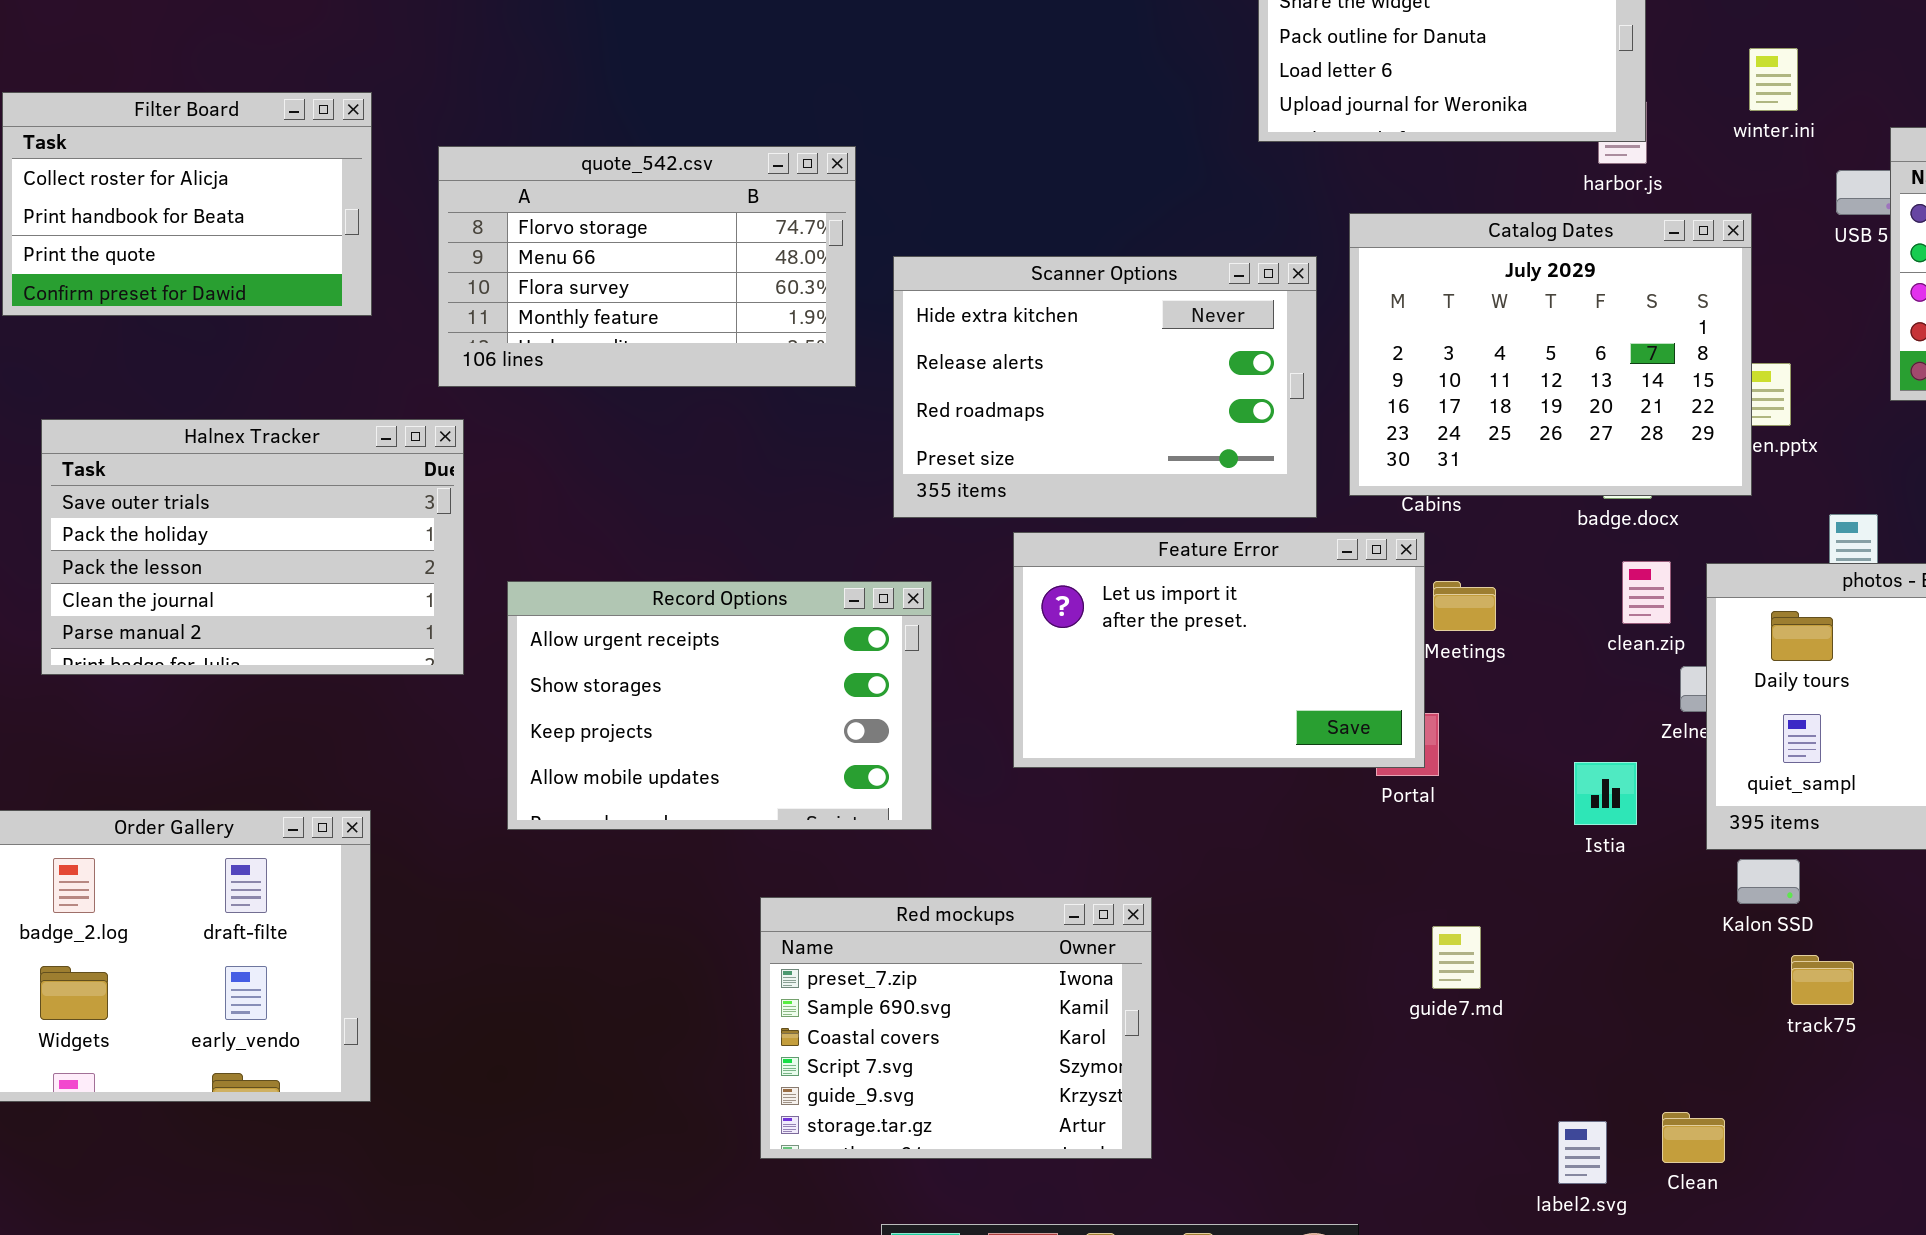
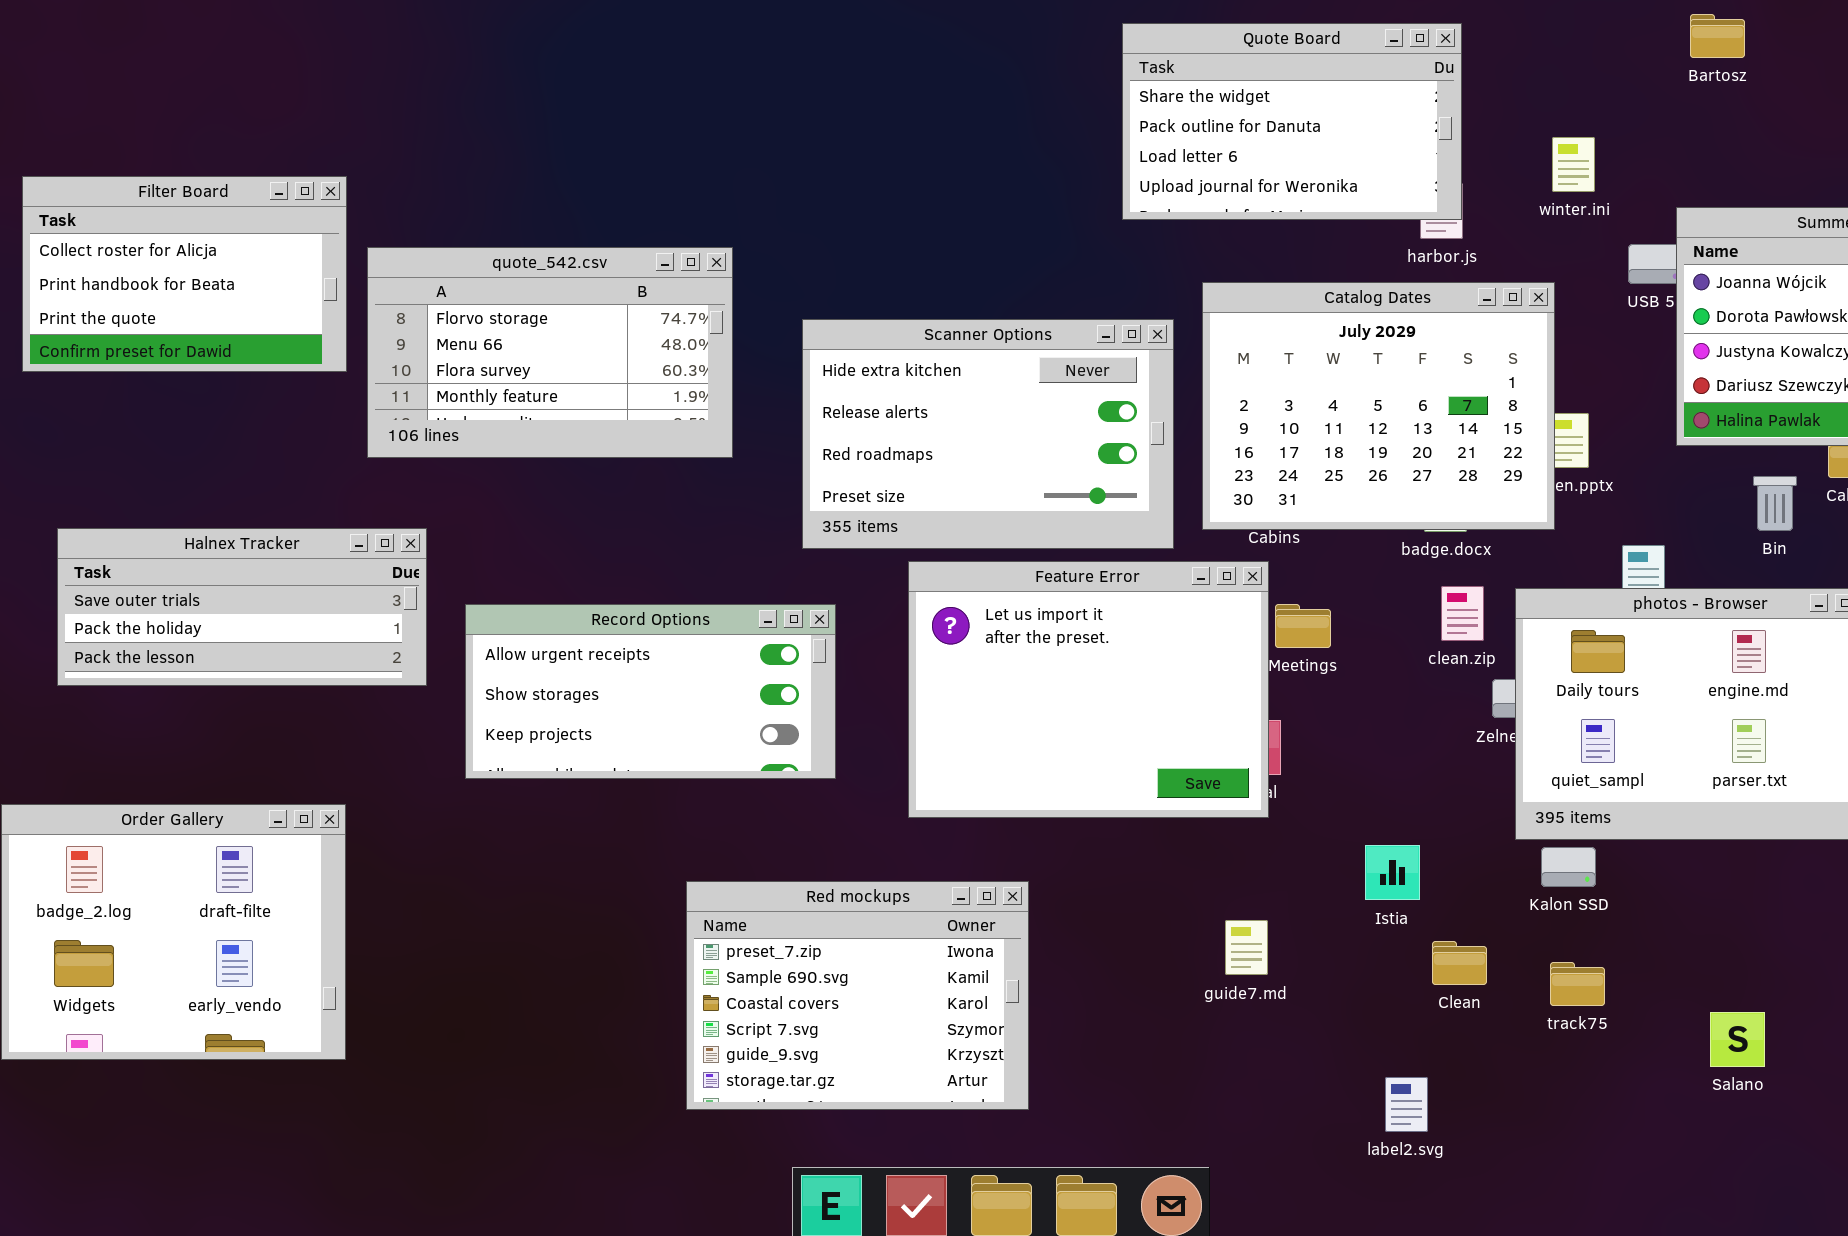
quote_542.csv: [438,146,856,387] -> [367,247,733,458], moved
Halnex Tracker: [41,419,464,675] -> [57,528,427,686], resized
Feature Error: [1013,532,1425,768] -> [908,561,1269,818], resized
Record Options: [507,581,932,830] -> [465,604,836,779], resized
Istia: [1574,762,1637,825] -> [1365,845,1420,900], moved
guide7.md: [1432,926,1481,989] -> [1225,920,1268,975], moved
track75: [1791,955,1854,1005] -> [1550,962,1605,1006], moved
Clean: [1662,1112,1725,1163] -> [1432,941,1487,985], moved

